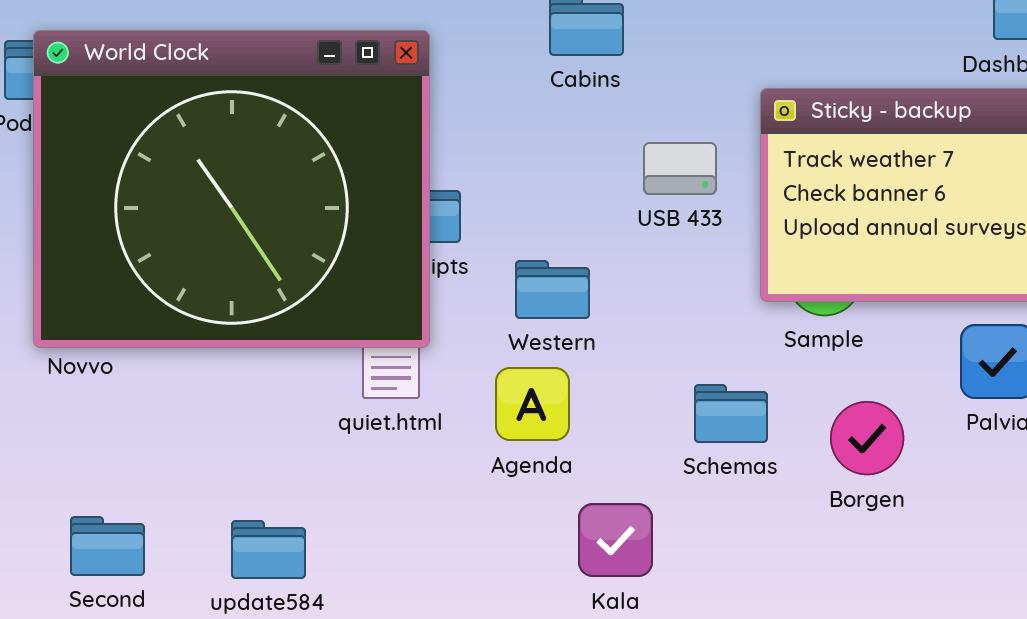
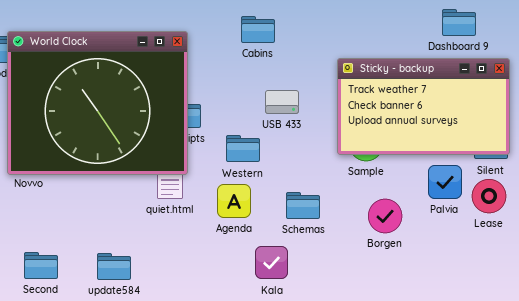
USB 433: [643,142,717,195] -> [265,90,299,114], moved
Schemas: [694,384,768,443] -> [286,192,320,219], moved

